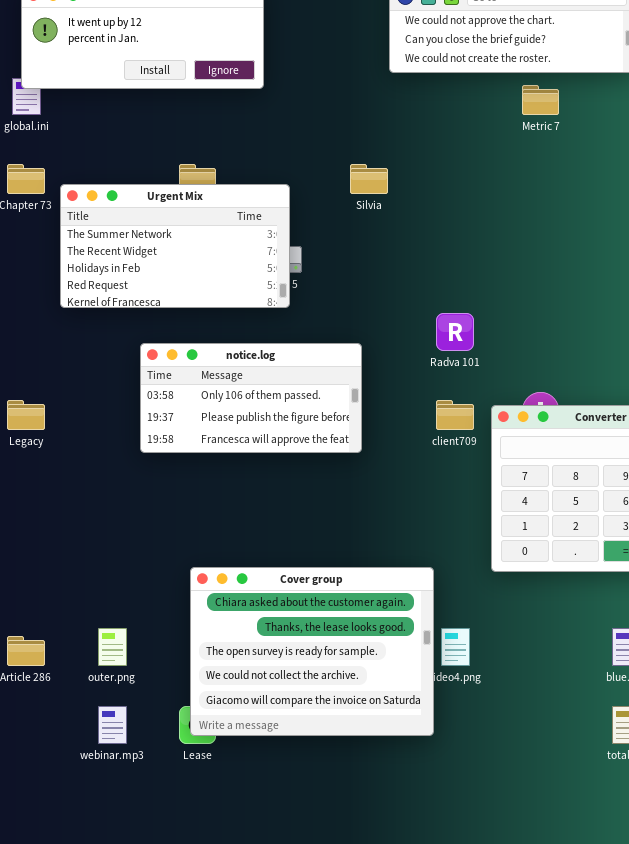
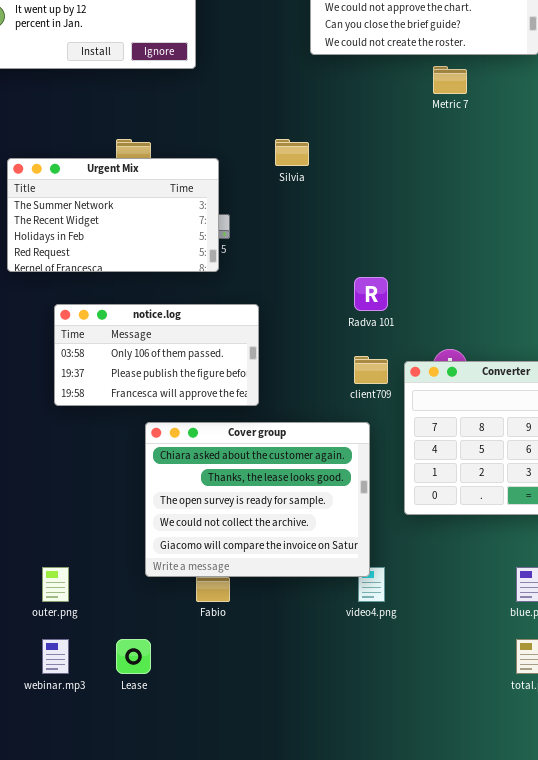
notice.log: [140,343,362,453] -> [54,304,259,406], moved
Cover group: [190,567,434,736] -> [145,422,370,577], moved

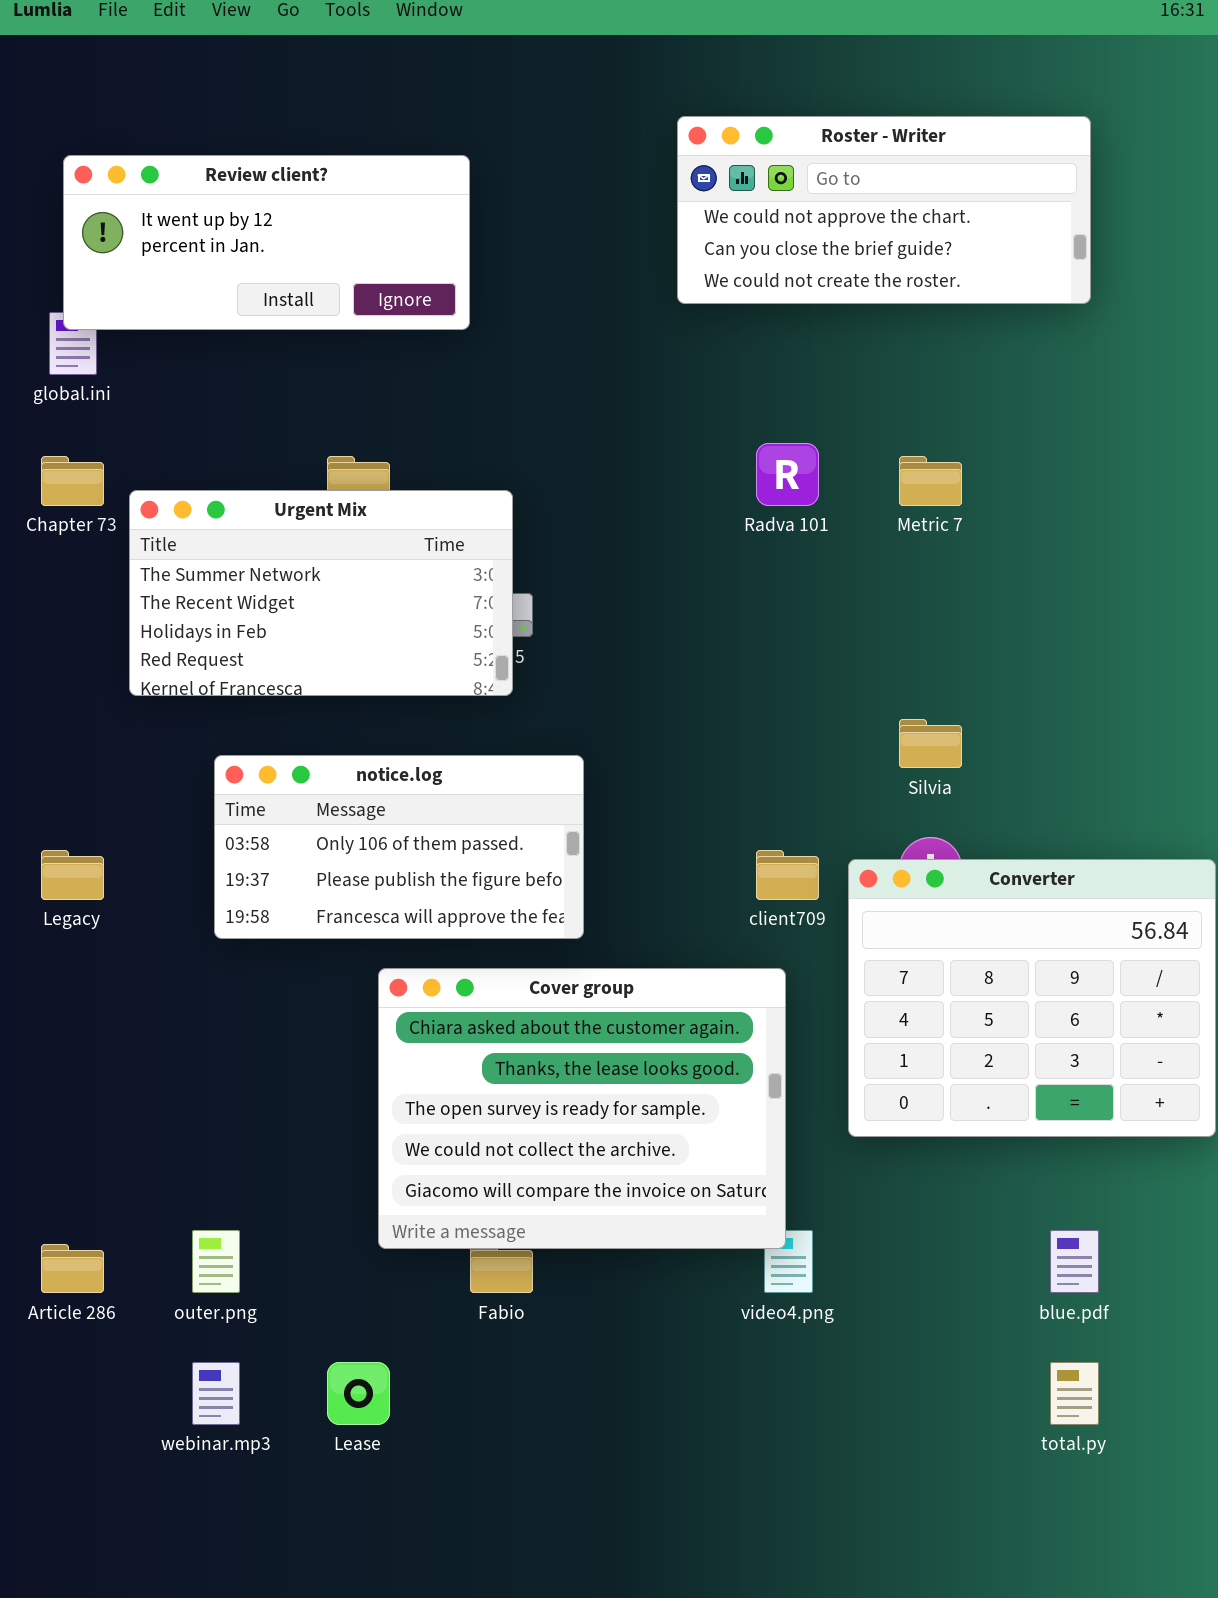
Metric 7: [433,66,467,94] -> [899,456,962,506], moved
Silvia: [275,139,309,166] -> [899,719,962,768], moved
Radva 101: [354,277,388,311] -> [756,443,819,506], moved

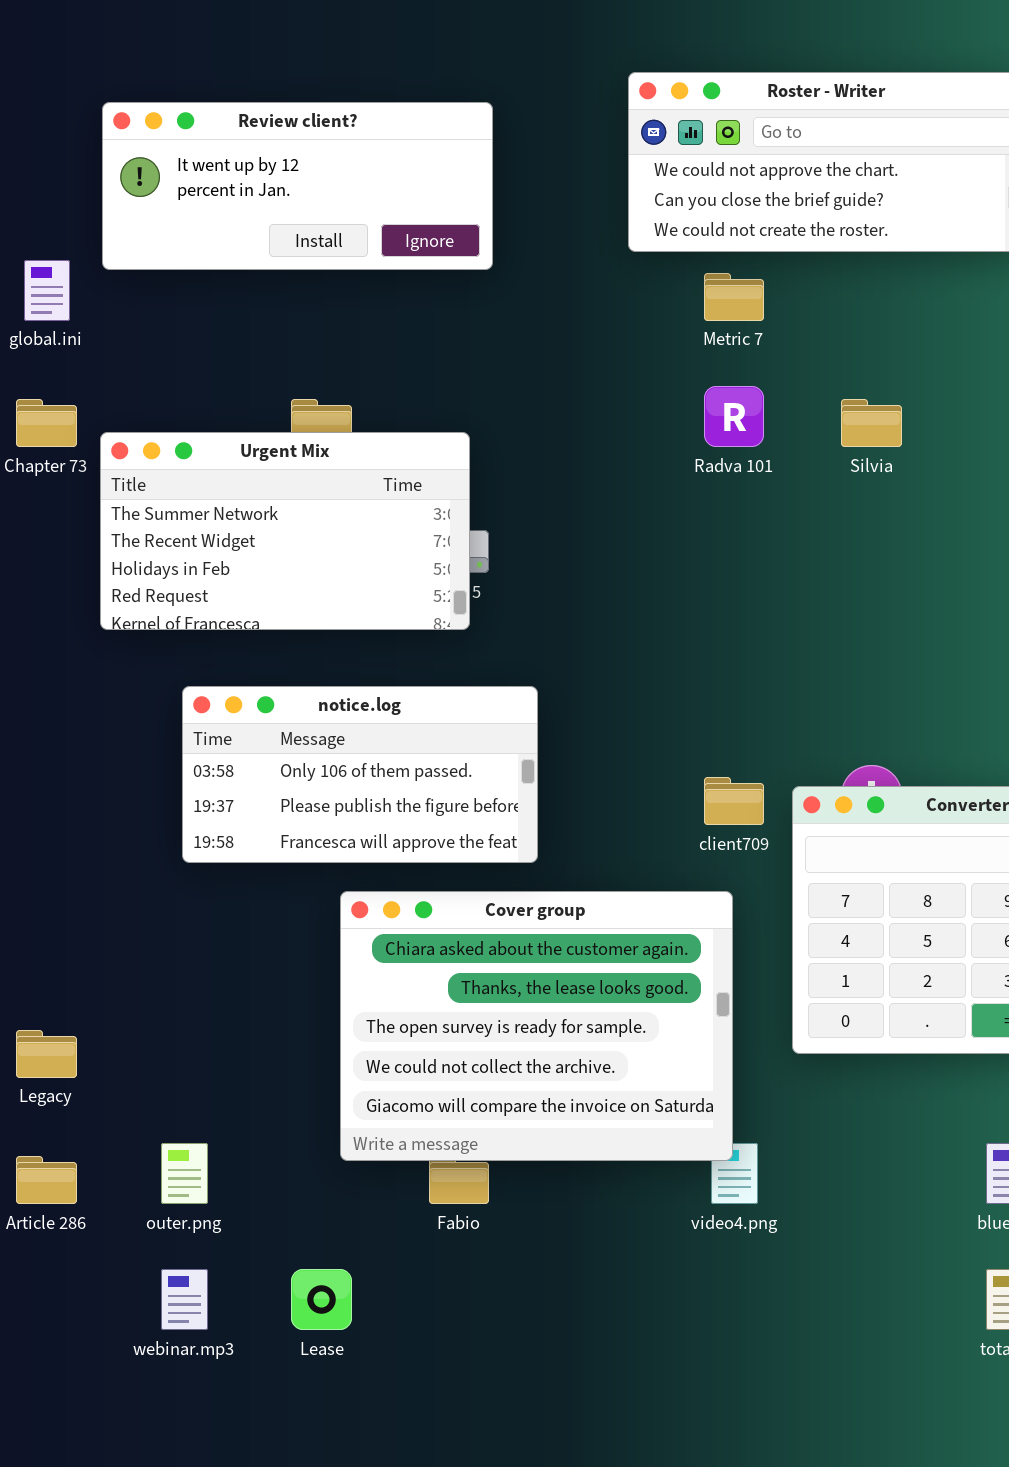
Review client?: [63,155,470,330] -> [102,102,493,270], moved
Metric 7: [899,456,962,506] -> [704,273,764,321], moved
Silvia: [899,719,962,768] -> [841,399,902,447], moved
Legacy: [41,850,104,900] -> [16,1030,77,1078], moved

